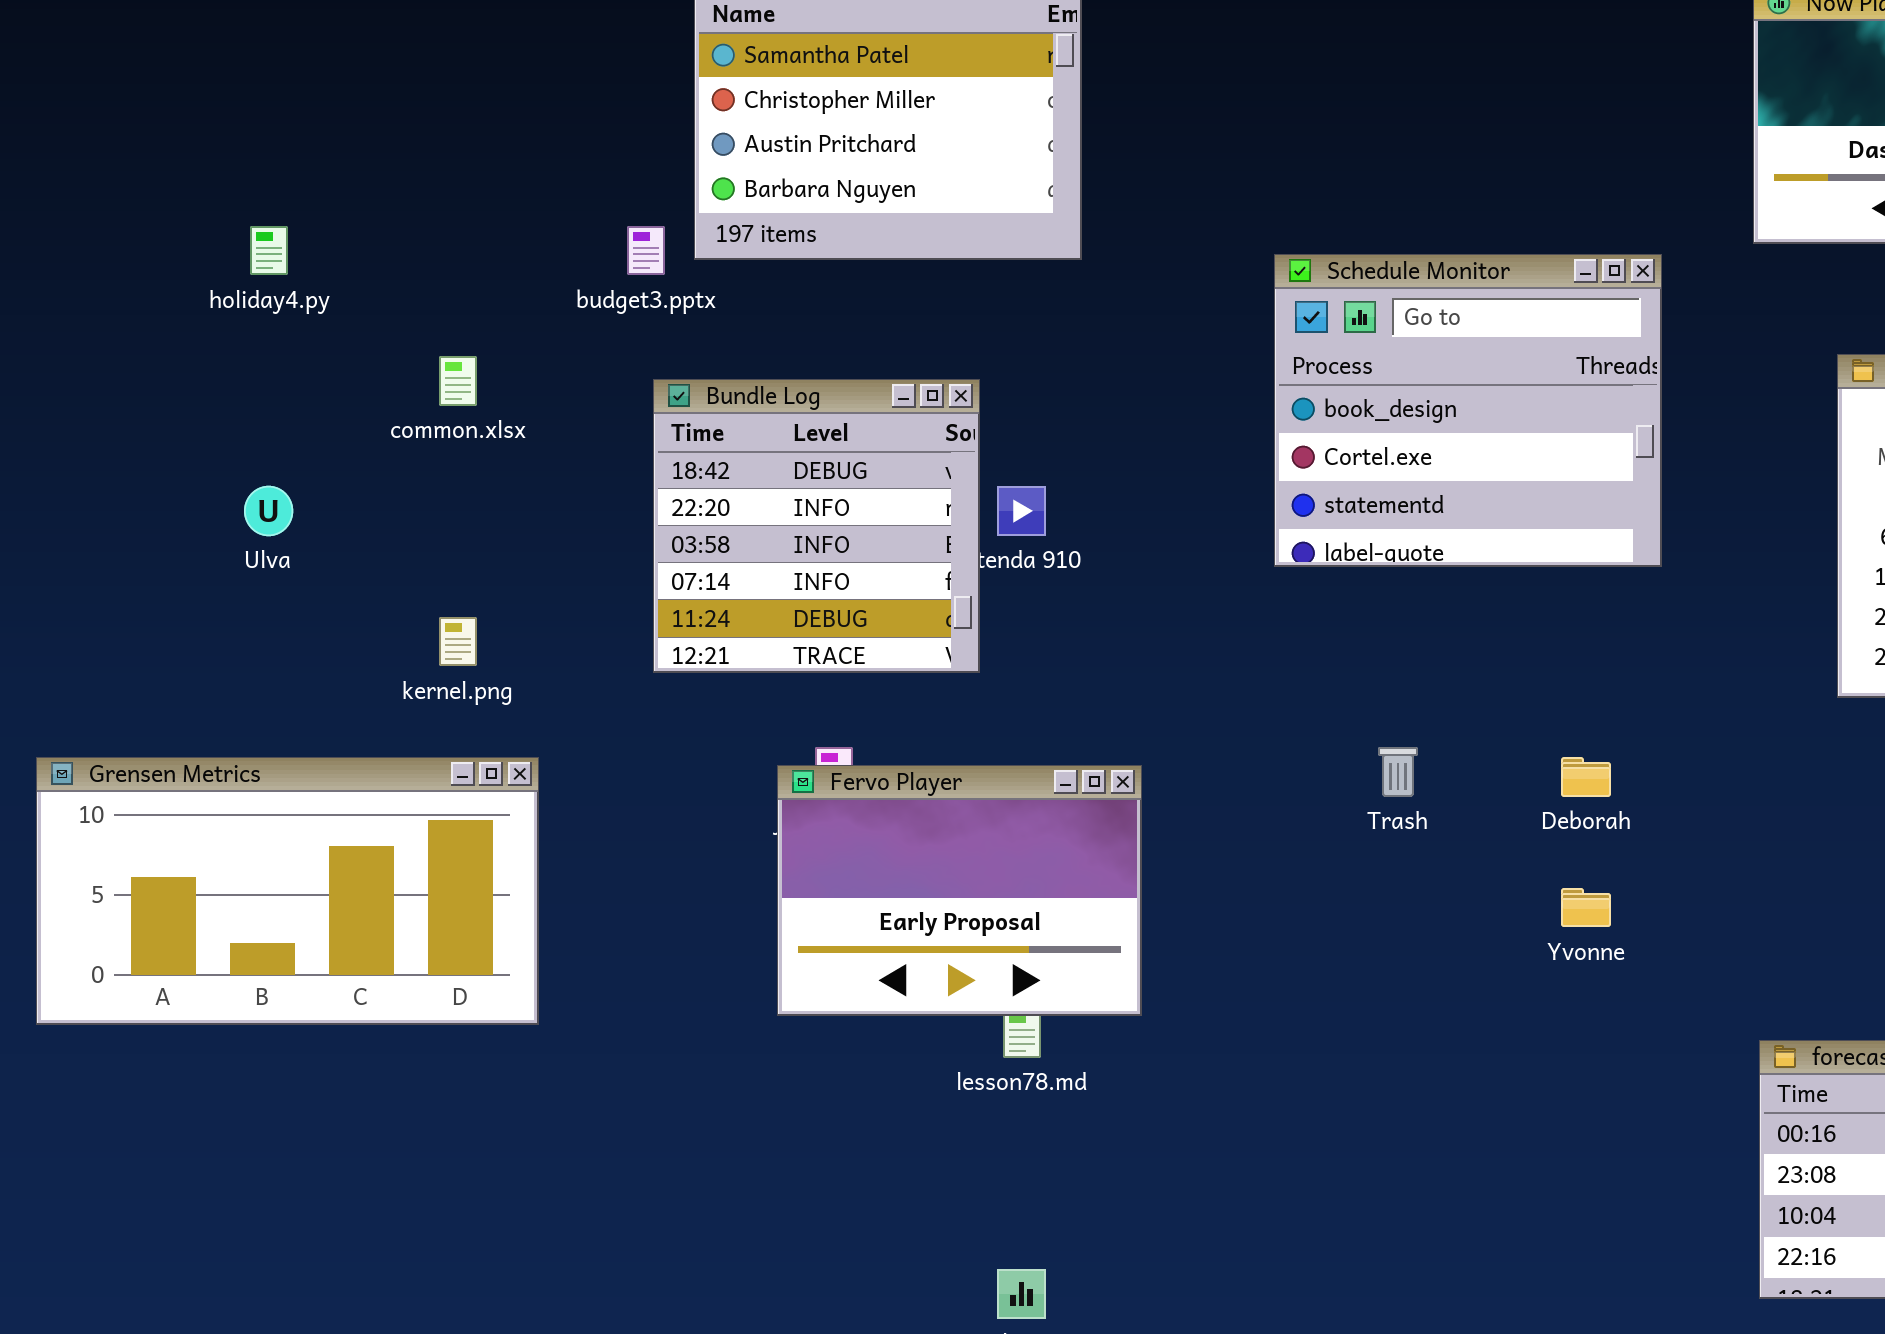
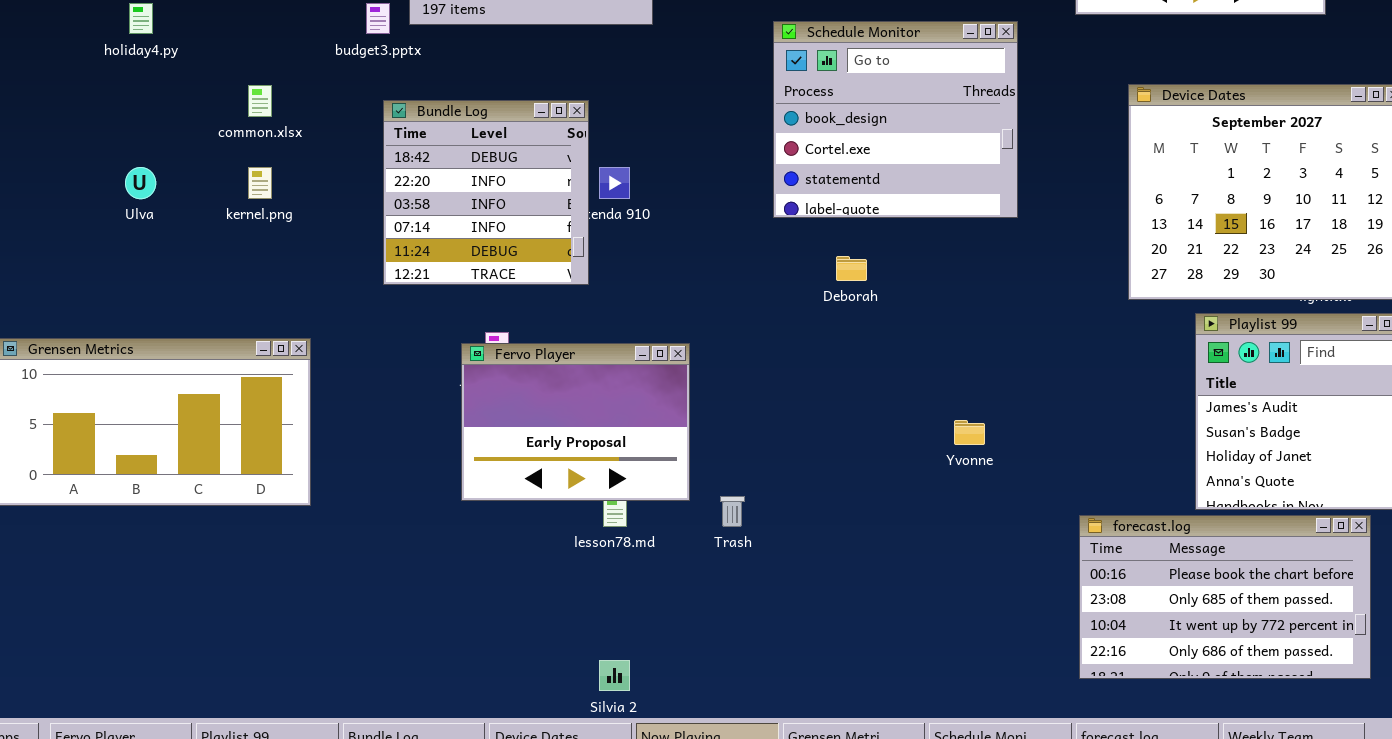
kernel.png: [439,617,477,666] -> [248,167,272,199], moved
Trash: [1378,747,1418,797] -> [720,496,745,527], moved
Deborah: [1561,757,1611,797] -> [836,256,867,281], moved

